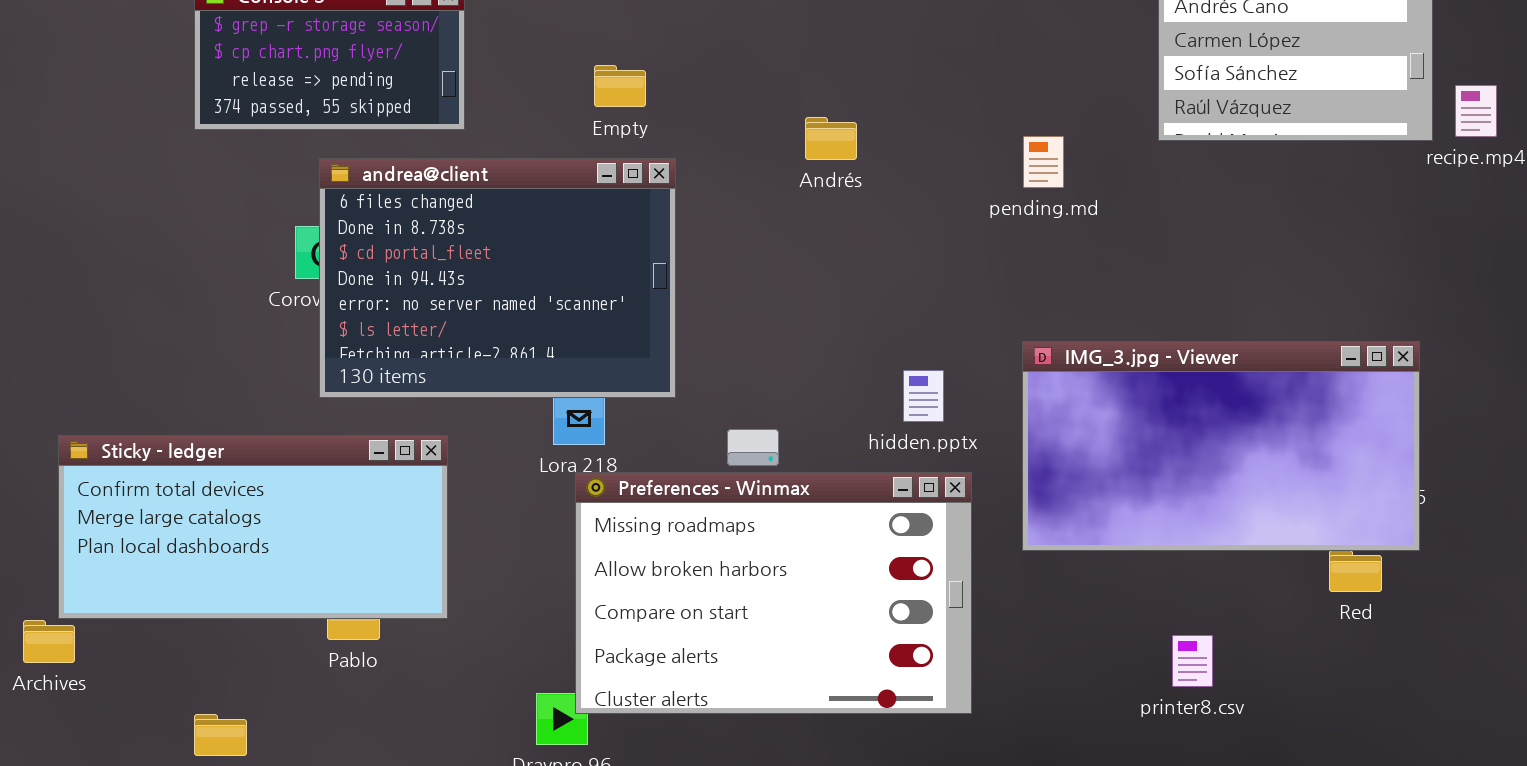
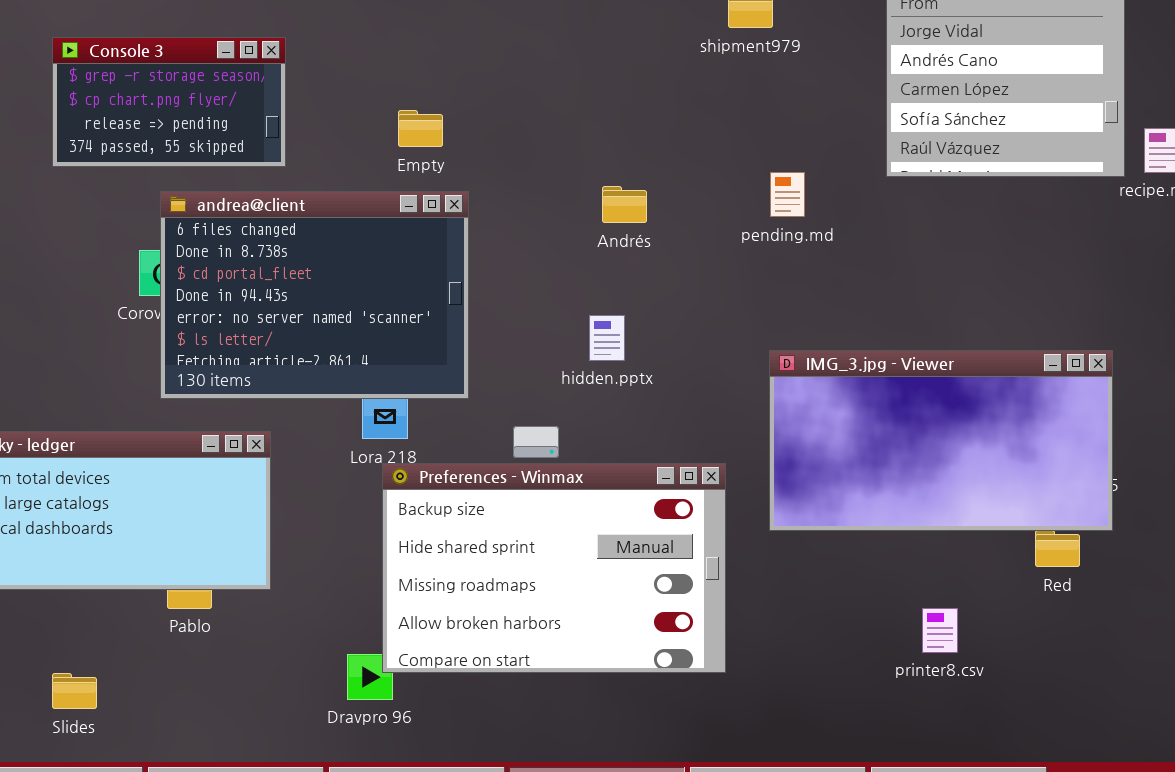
Andrés: [805,117,857,160] -> [602,186,647,223], moved
hidden.pptx: [903,370,944,422] -> [589,315,625,361], moved
Preferences - Winmax: [575,472,972,714] -> [382,463,726,673], scrolled up 2 rows
printer8.csv: [1172,635,1213,687] -> [922,608,958,653], moved

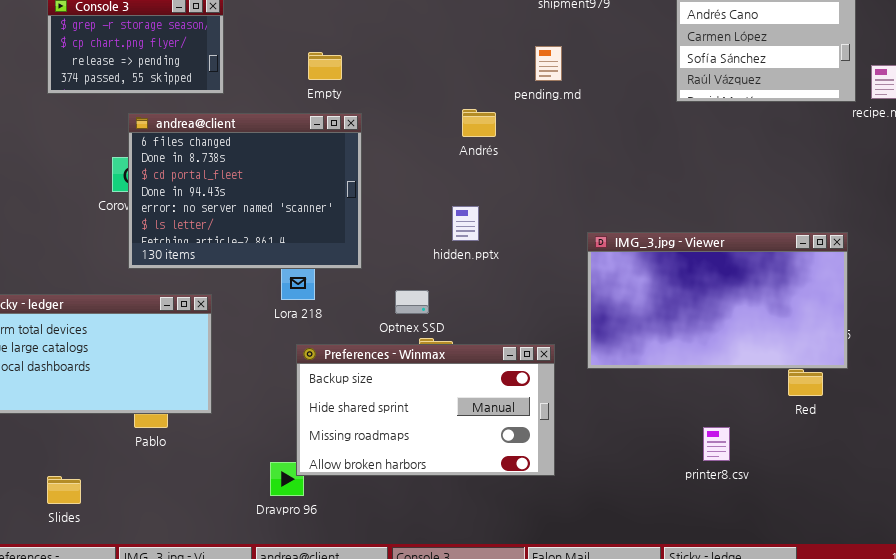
pending.md: [770,172,805,217] -> [535,46,562,81], moved
Preferences - Winmax: [382,463,726,673] -> [296,344,555,476], resized

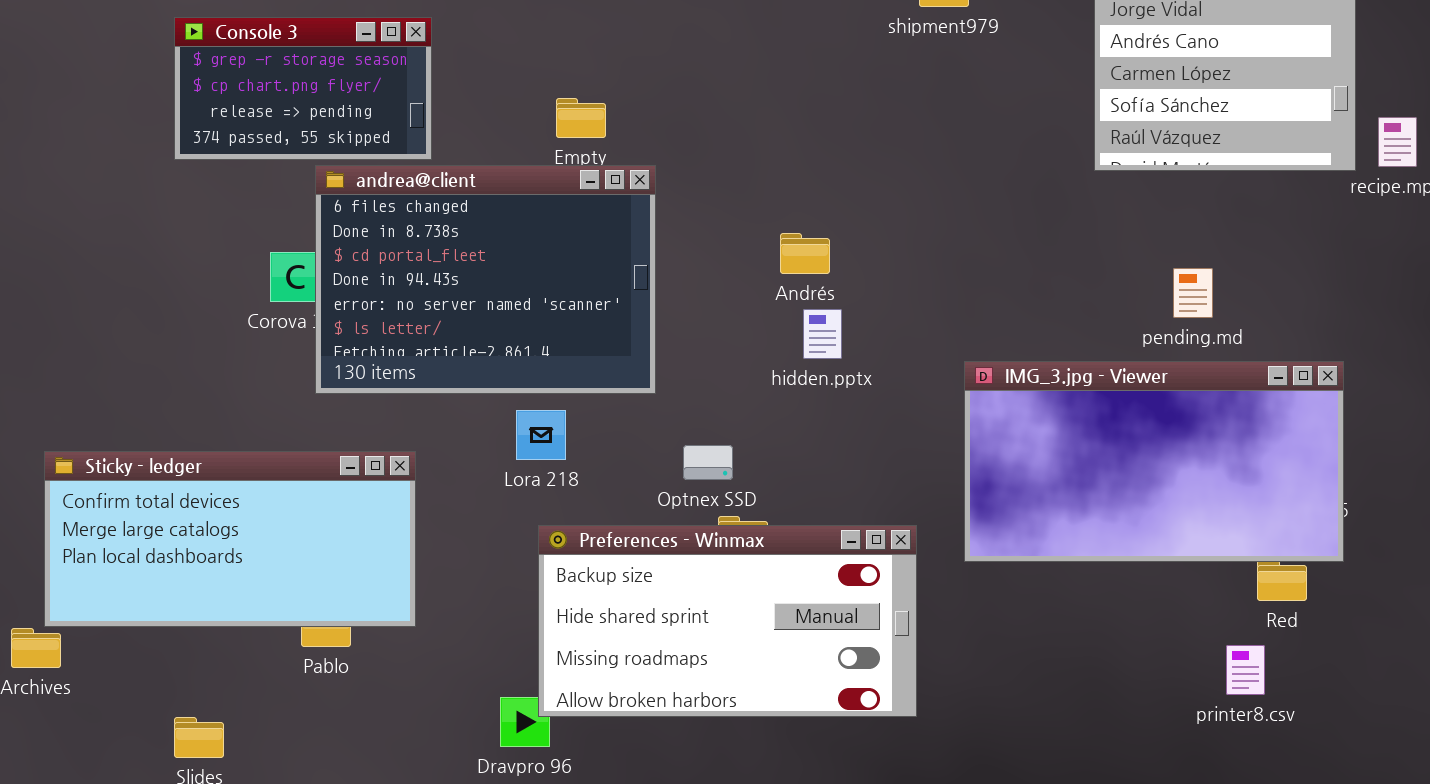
pending.md: [535,46,562,81] -> [1173,268,1213,318], moved
Andrés: [462,109,496,137] -> [780,233,830,274], moved
andrea@client: [128,113,362,269] -> [315,165,656,394], moved
hidden.pptx: [452,206,479,241] -> [803,309,842,359], moved
printer8.csv: [703,427,730,461] -> [1226,645,1265,695], moved

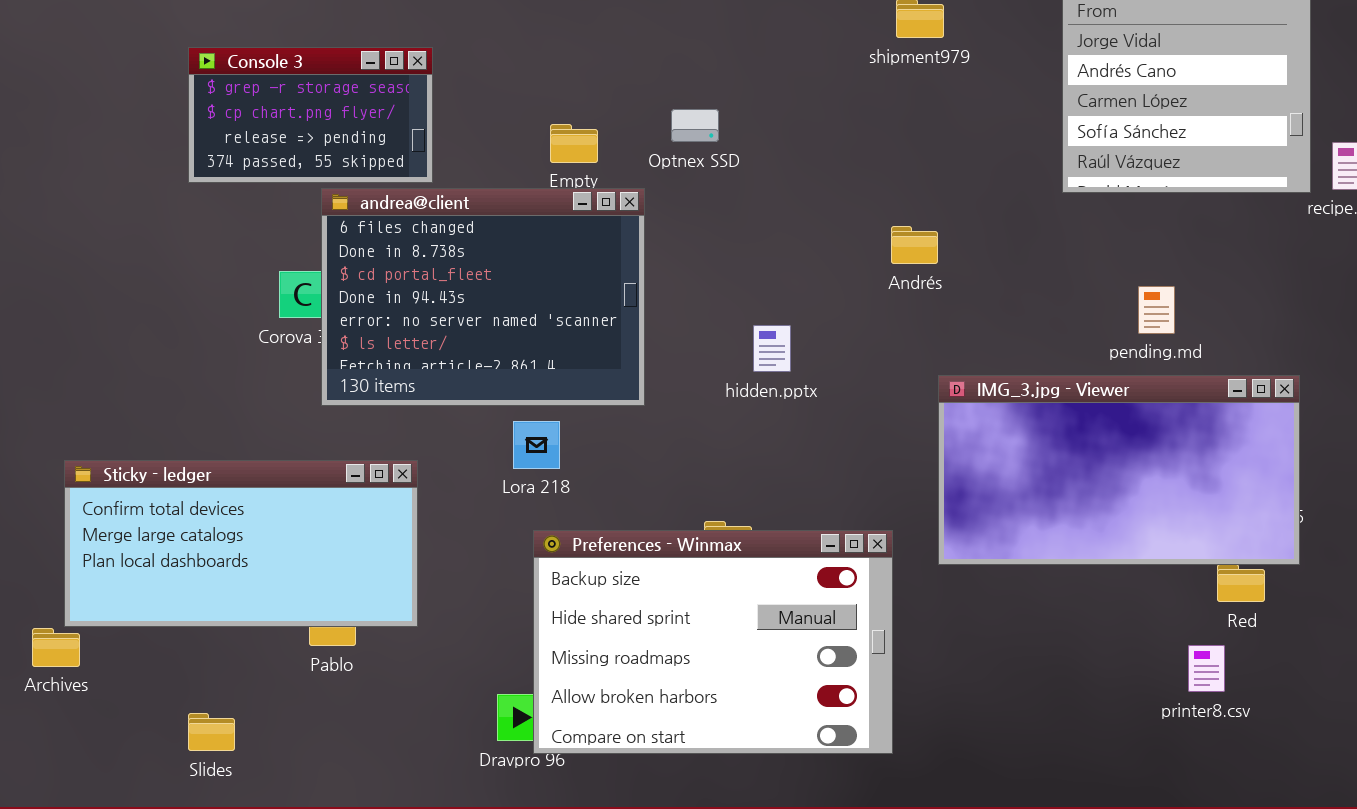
Andrés: [780,233,830,274] -> [891,226,938,264], moved
hidden.pptx: [803,309,842,359] -> [753,325,791,372], moved
Optnex SSD: [683,445,733,480] -> [671,109,719,142], moved
Preferences - Winmax: [538,525,917,717] -> [533,530,893,754], resized

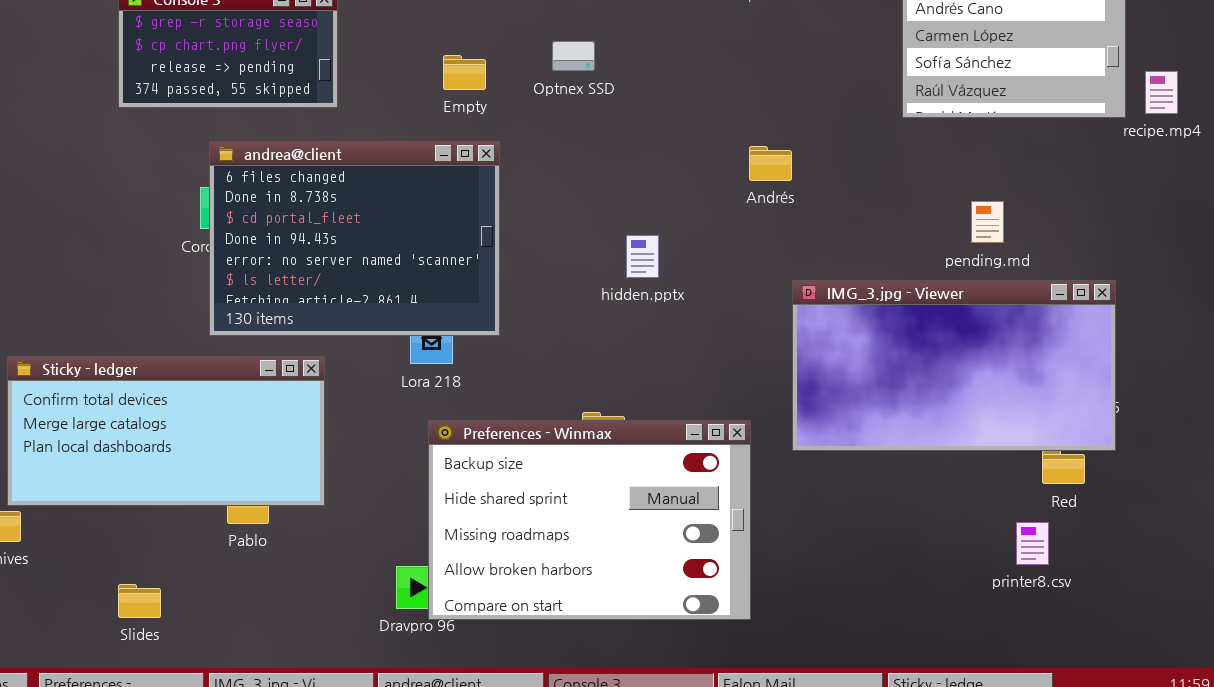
andrea@client: [321,188,645,406] -> [209,141,500,336], moved

